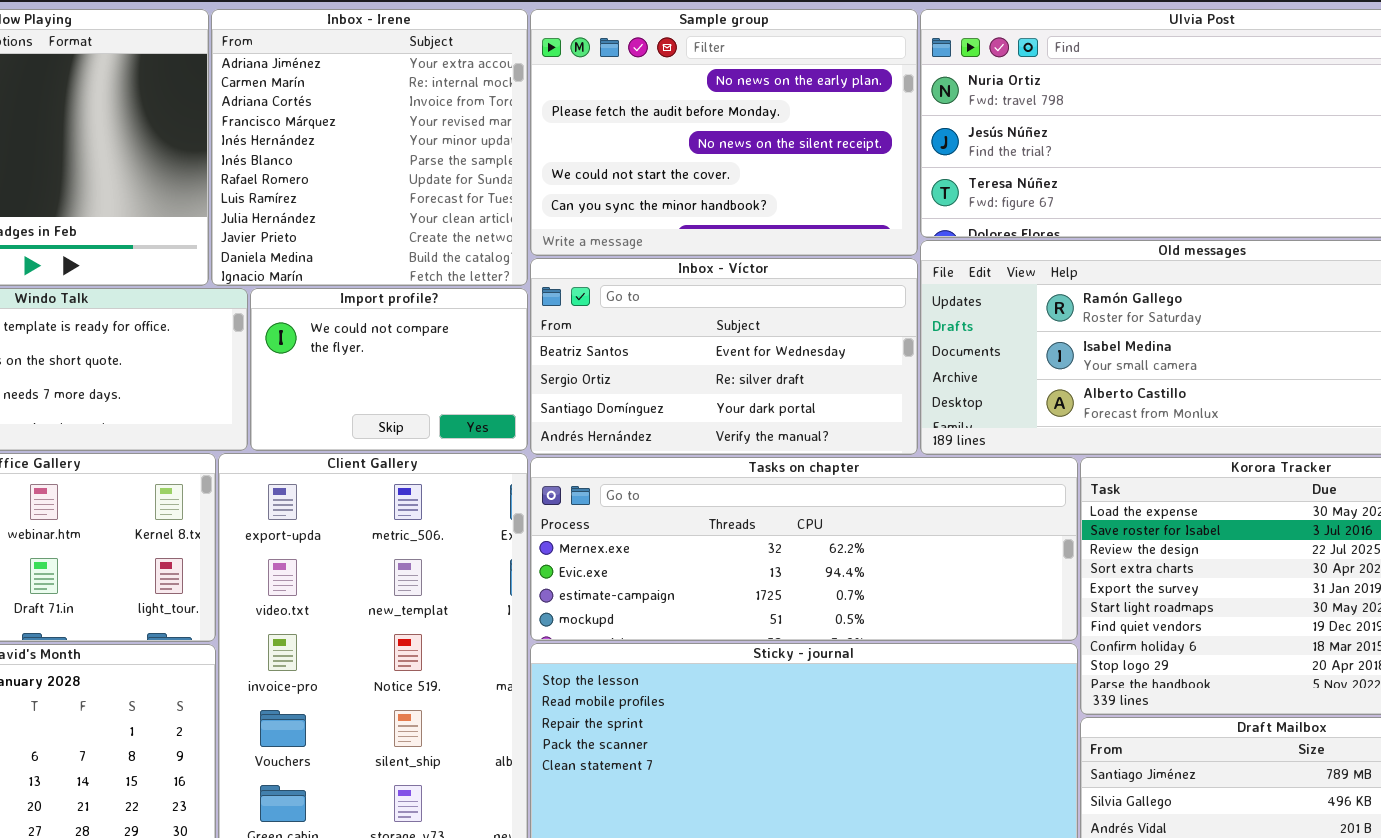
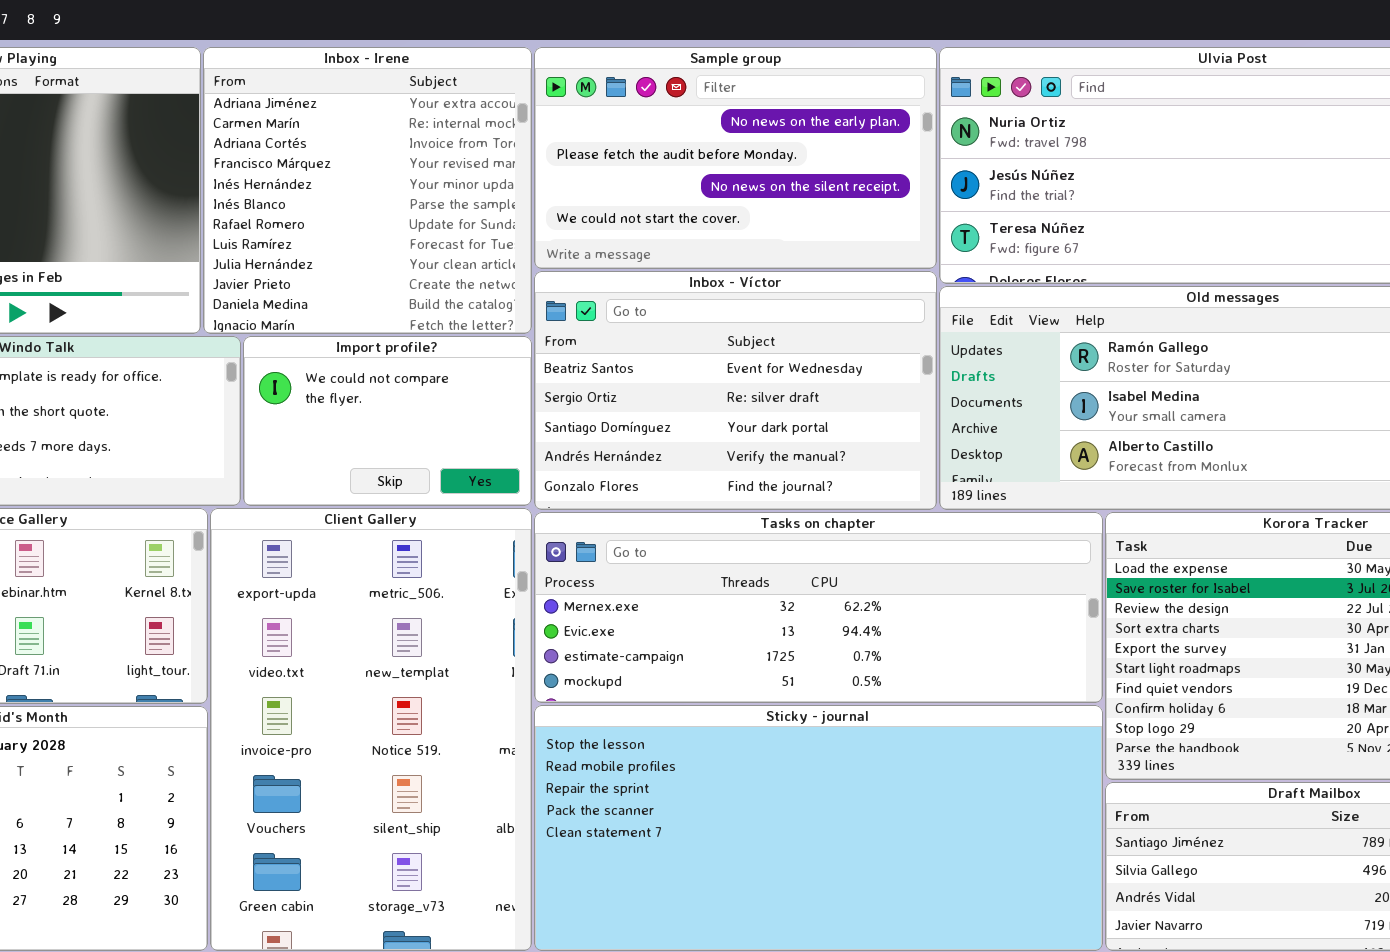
Sample group: [530,9,918,256] -> [534,47,937,269], resized
Inbox - Víctor: [530,258,918,455] -> [534,271,937,510], resized

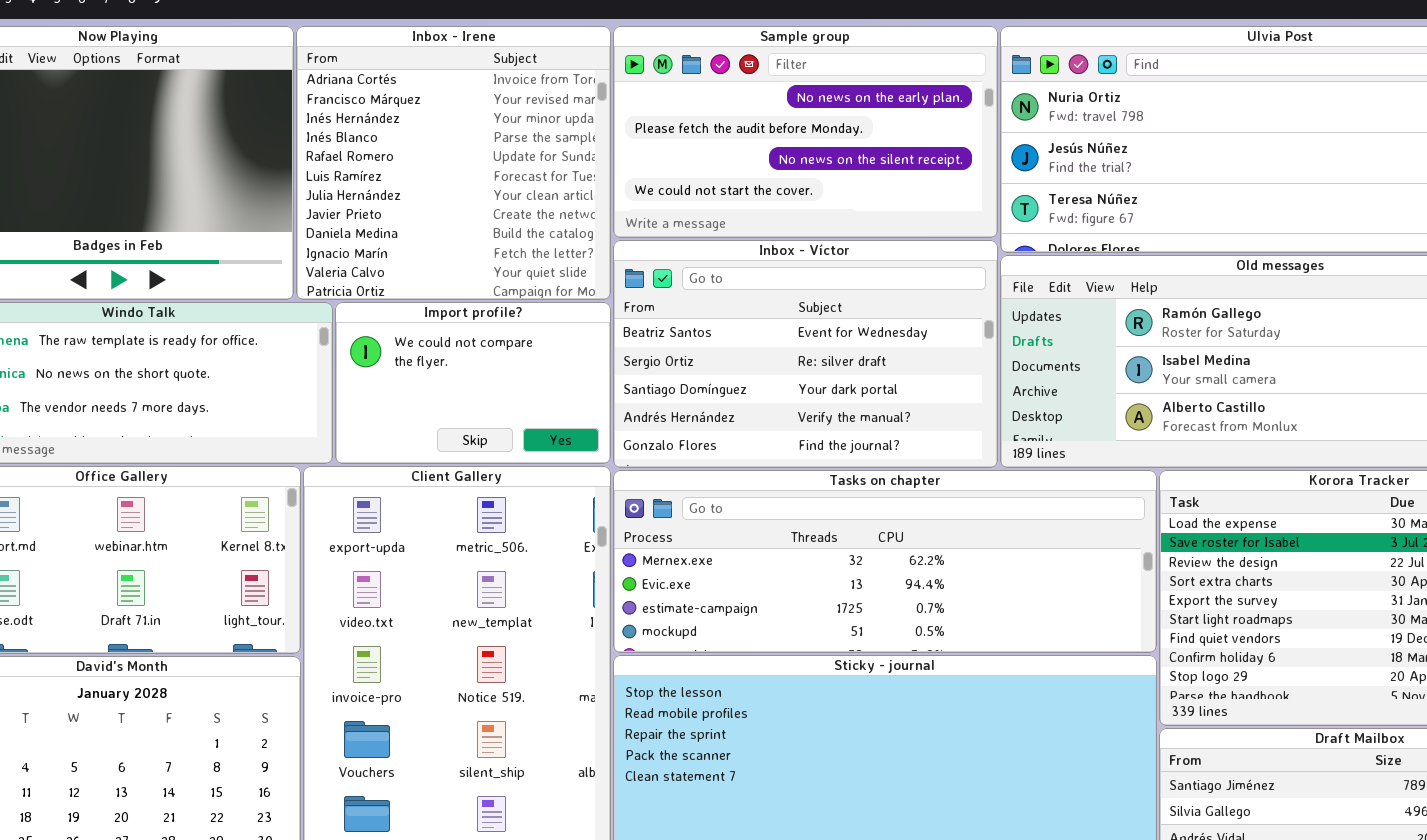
Inbox - Irene: [203,47,532,334] -> [296,26,611,300], scrolled down 2 rows

